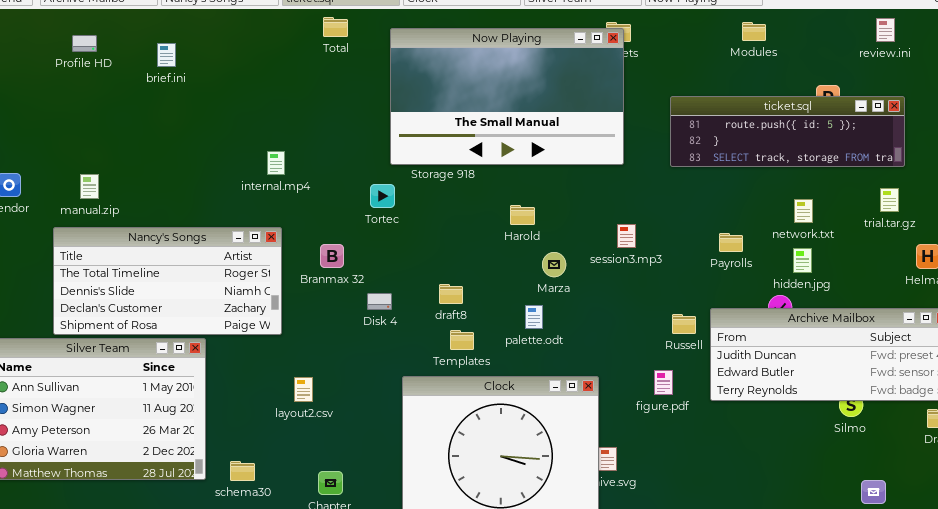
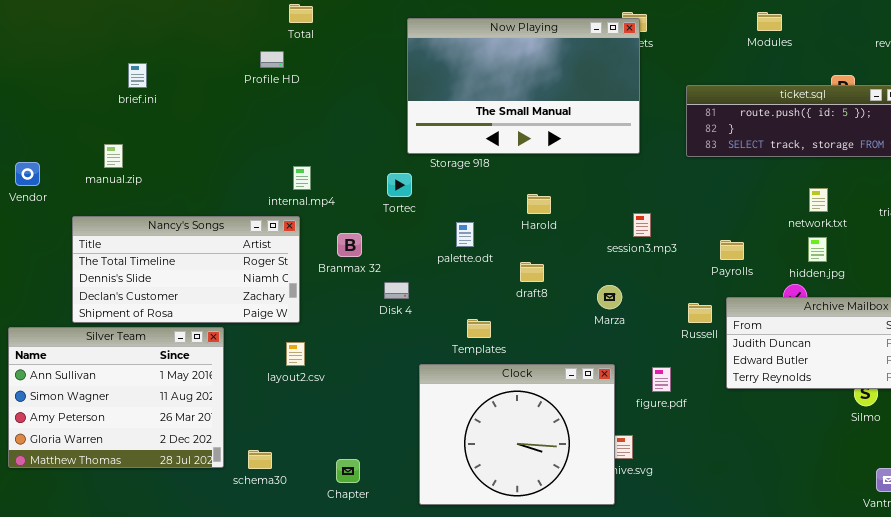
Total: [323,17,348,37] -> [289,4,313,23], moved
Profile HD: [72,35,97,52] -> [260,51,284,68], moved
brief.ini: [157,43,176,67] -> [128,63,147,88], moved
internal.mp4: [267,151,285,175] -> [293,166,311,190], moved
manual.zip: [80,174,99,199] -> [104,144,123,168], moved
Payrolls: [719,233,743,252] -> [720,240,744,260], moved
Marza: [542,252,566,277] -> [597,285,622,309], moved
draft8: [439,284,463,304] -> [520,262,544,282], moved
palette.odt: [525,305,543,329] -> [456,222,474,247], moved
figure.pdf: [654,370,673,395] -> [652,367,671,392], moved
layout2.csv: [294,377,313,402] -> [286,342,305,366], moved

